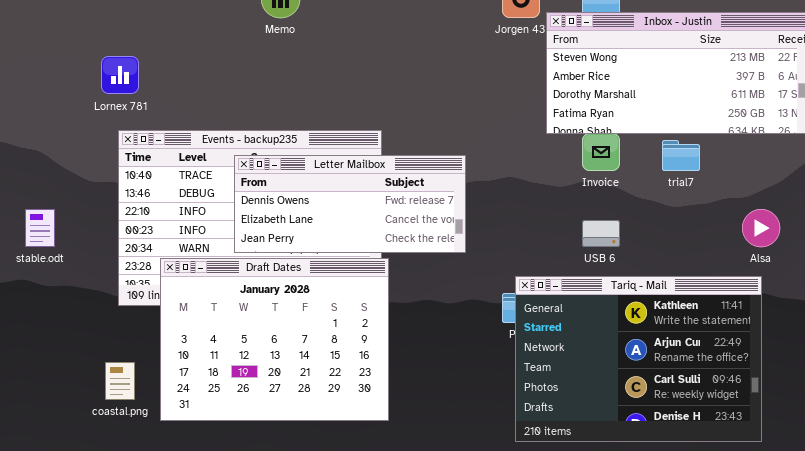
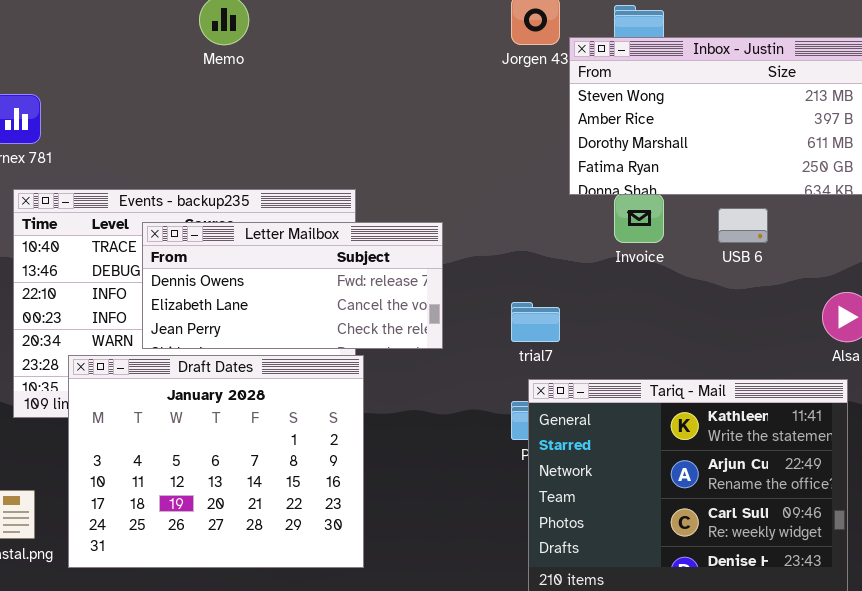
trial7: [662,140,700,171] -> [511,302,560,342], moved
Letter Mailbox: [234,155,466,253] -> [142,222,443,349], moved
USB 6: [582,220,620,247] -> [718,208,768,243], moved

